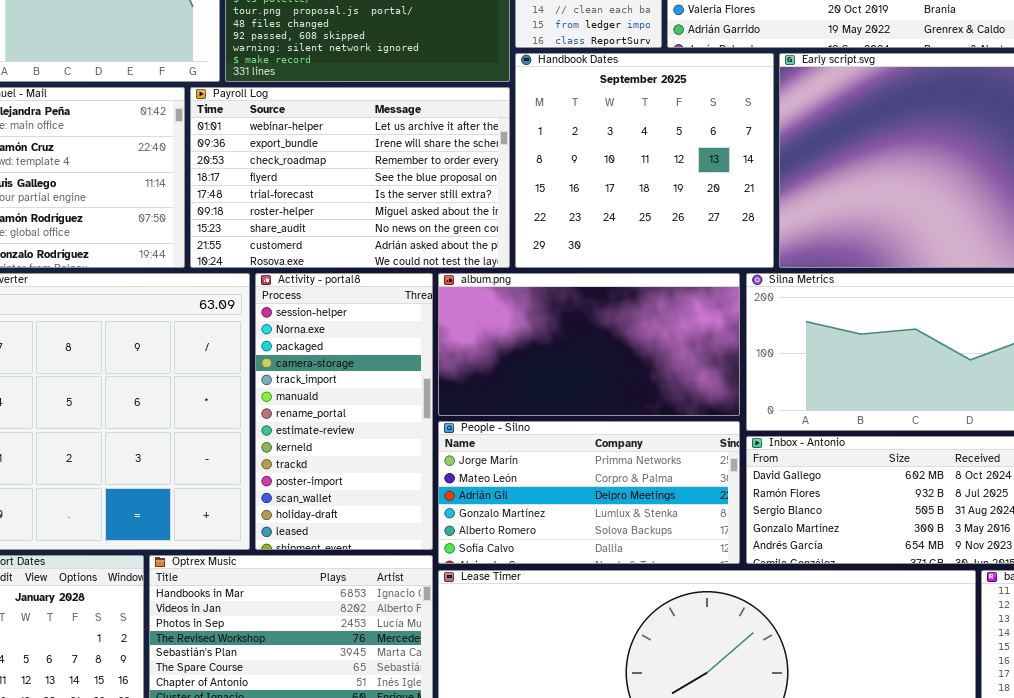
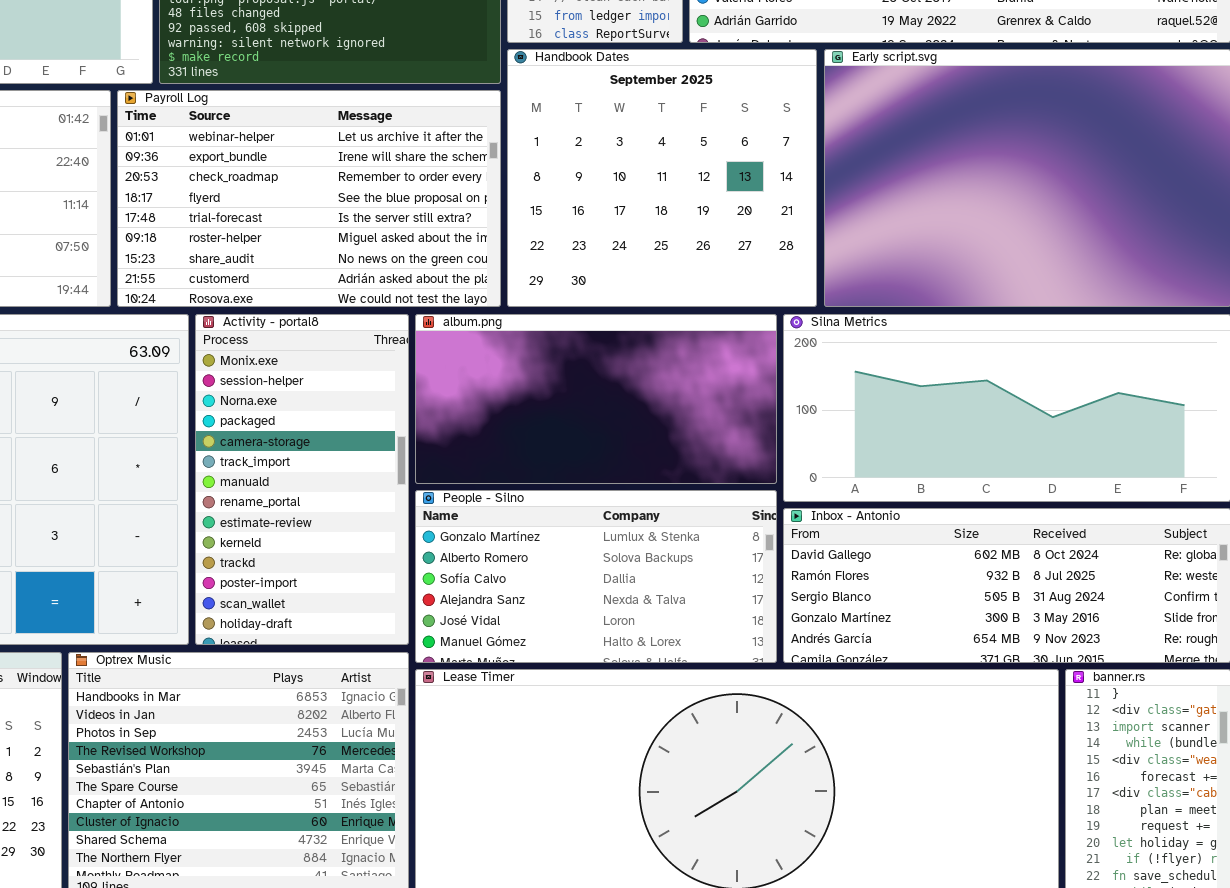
Activity - portal8: [255,273,433,550] -> [195,314,409,645], scrolled up 1 row
People - Silno: [438,421,740,564] -> [415,490,777,663], scrolled down 3 rows

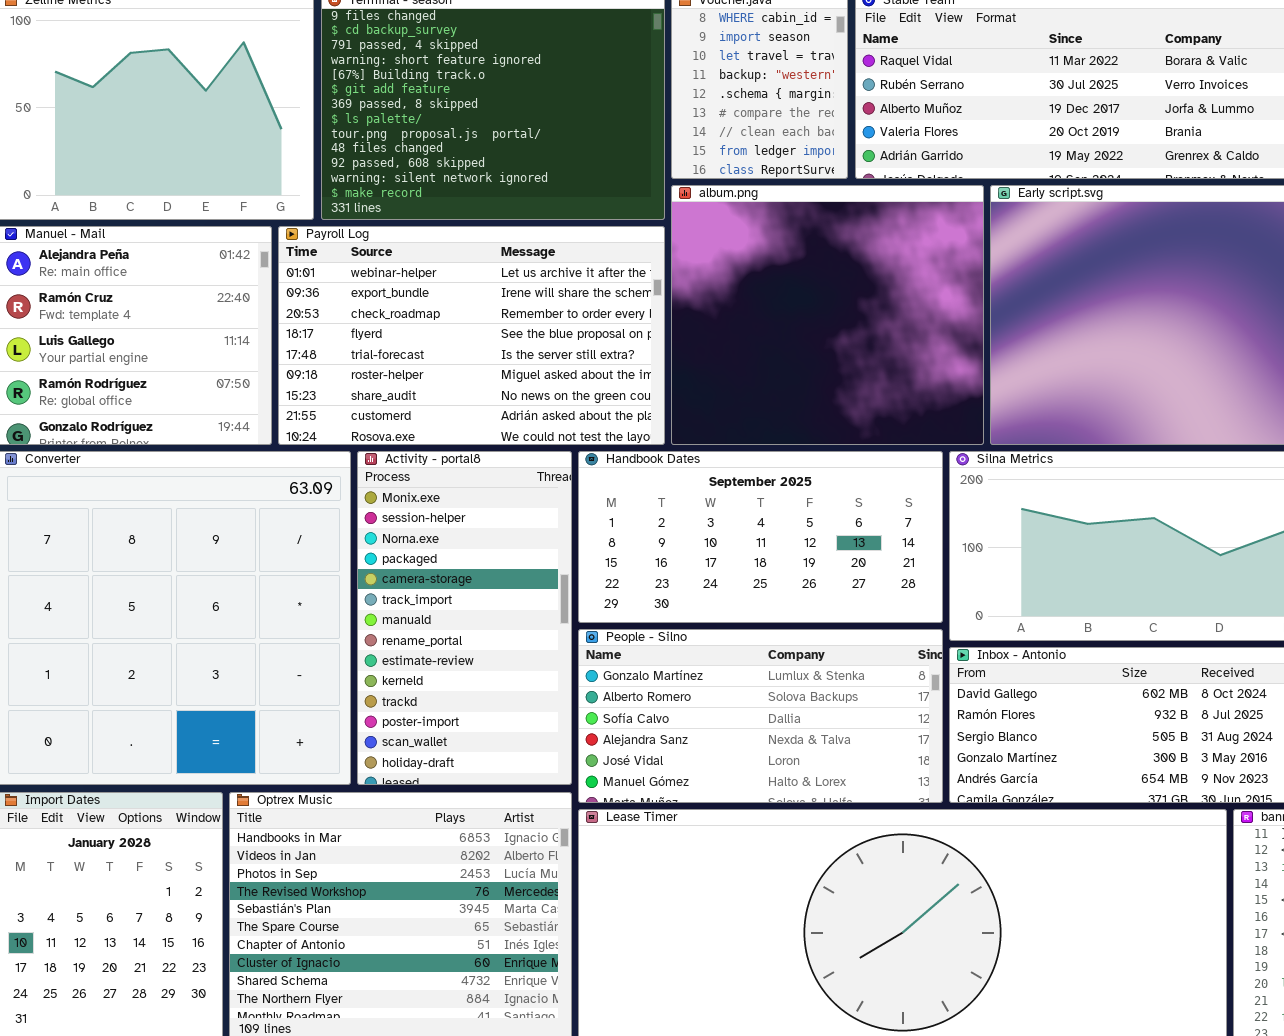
Handbook Dates: [507,49,817,307] -> [578,451,943,623], moved, resized
album.png: [415,314,777,484] -> [671,185,984,445], moved, resized

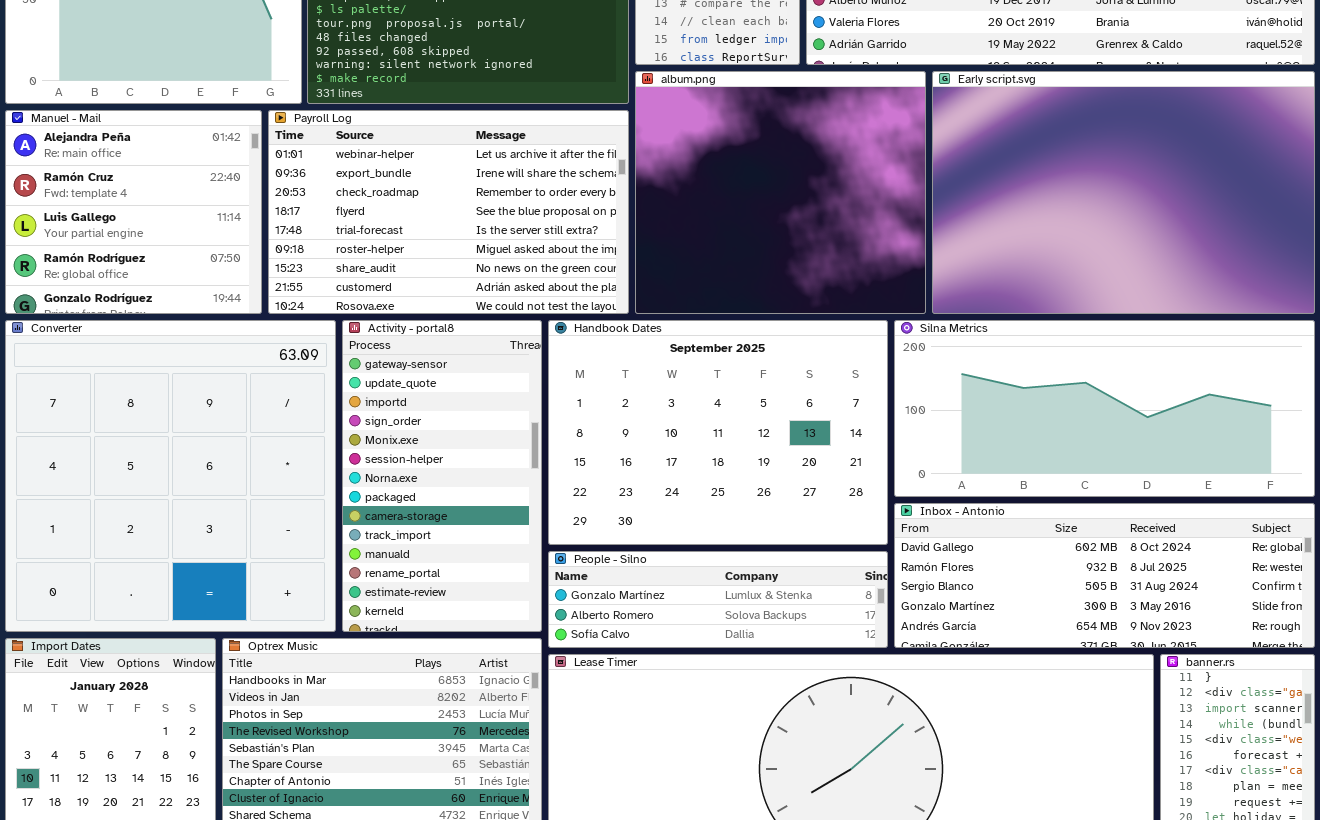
Activity - portal8: [357,451,572,785] -> [342,320,542,632], scrolled up 4 rows
Handbook Dates: [578,451,943,623] -> [548,320,888,545], resized
People - Silno: [578,629,943,803] -> [548,551,888,648], resized

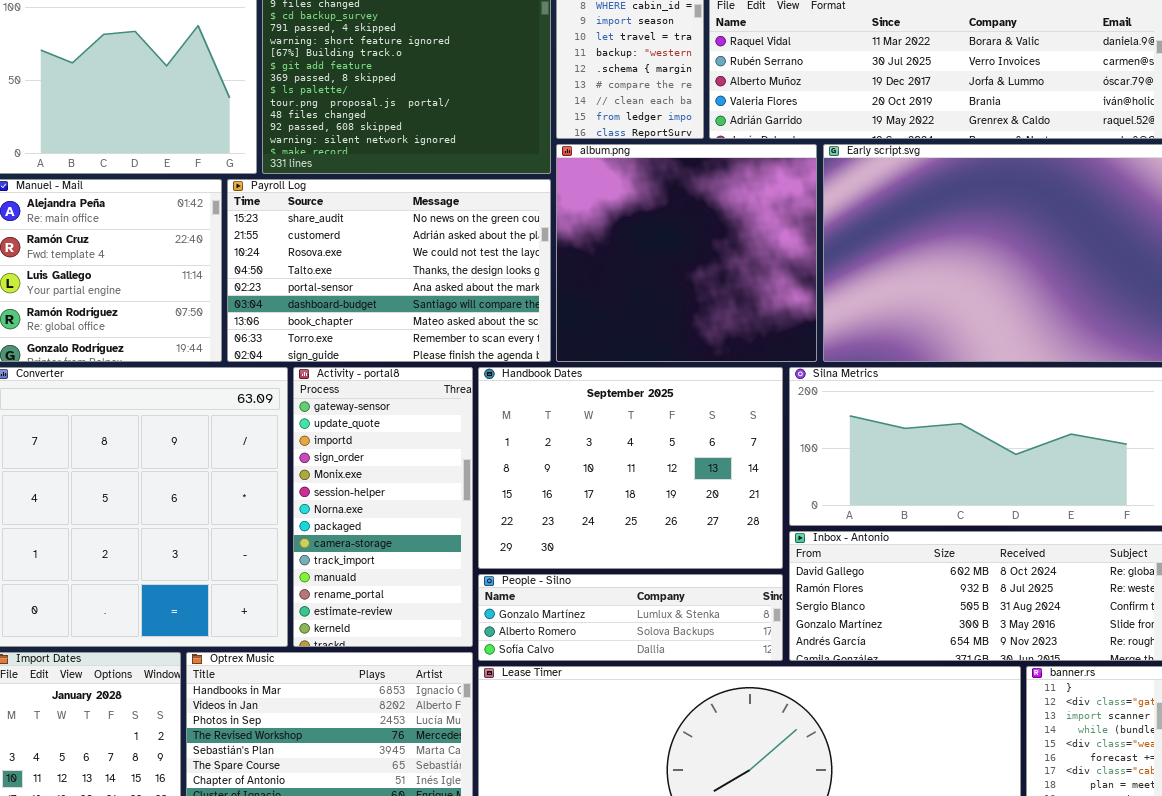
Payroll Log: [268,110,629,314] -> [227,179,551,362], scrolled down 6 rows

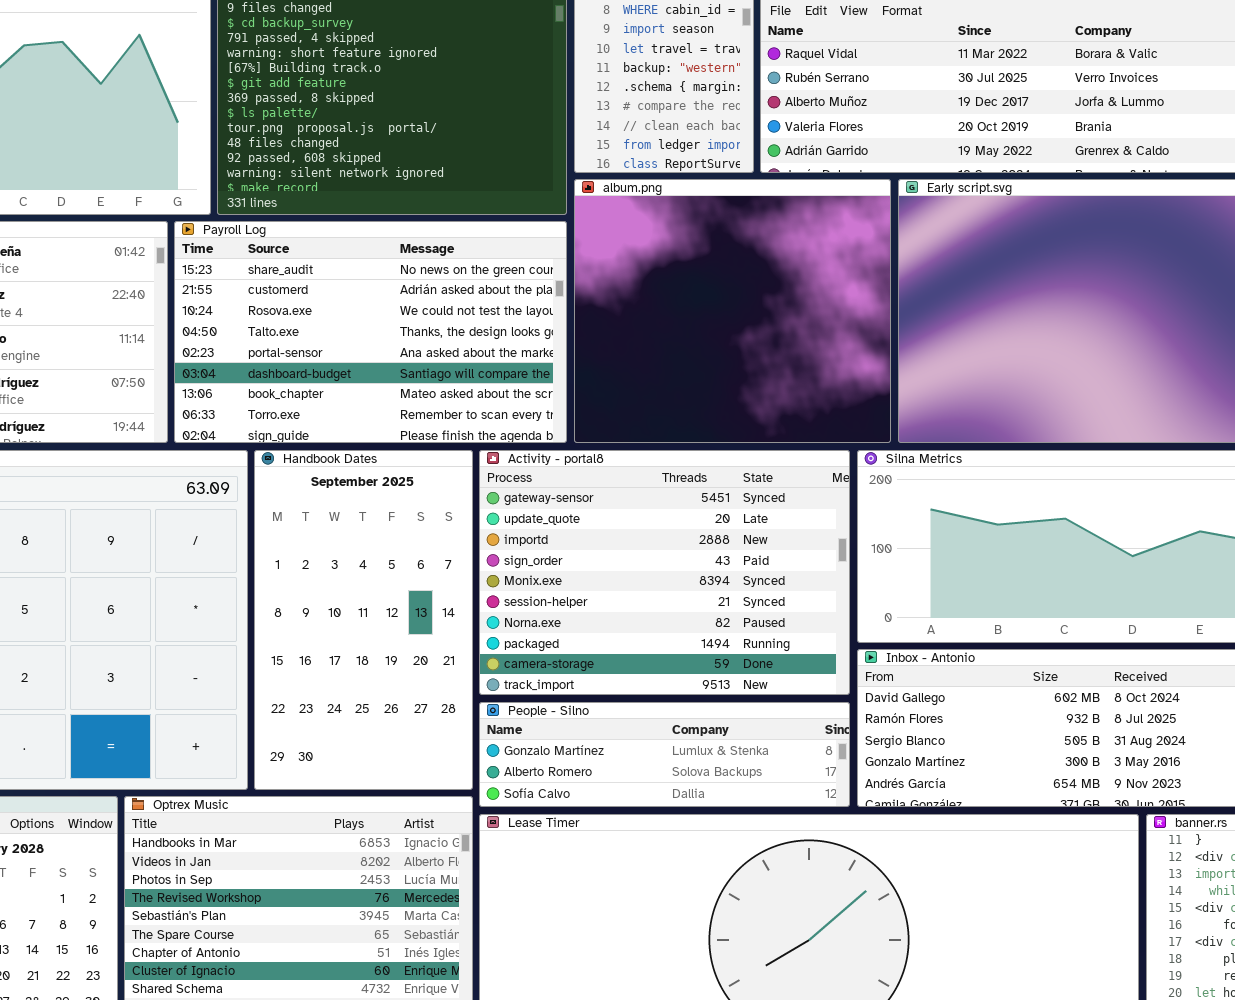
Activity - portal8: [293,367,473,647] -> [479,450,850,695], moved, resized
Handbook Dates: [478,367,783,569] -> [254,450,473,790], moved, resized

